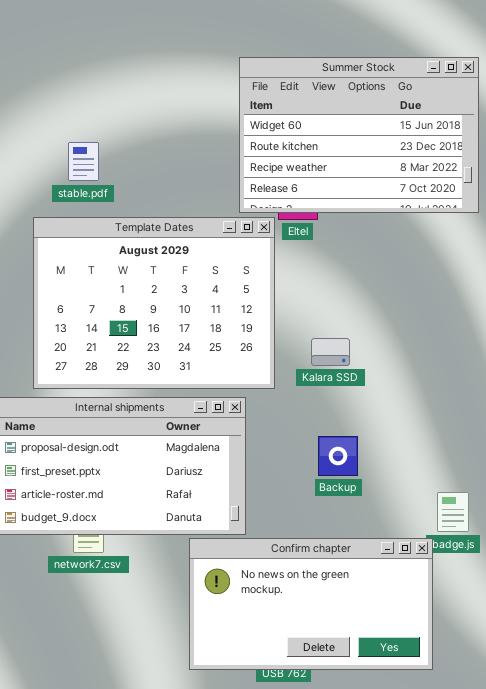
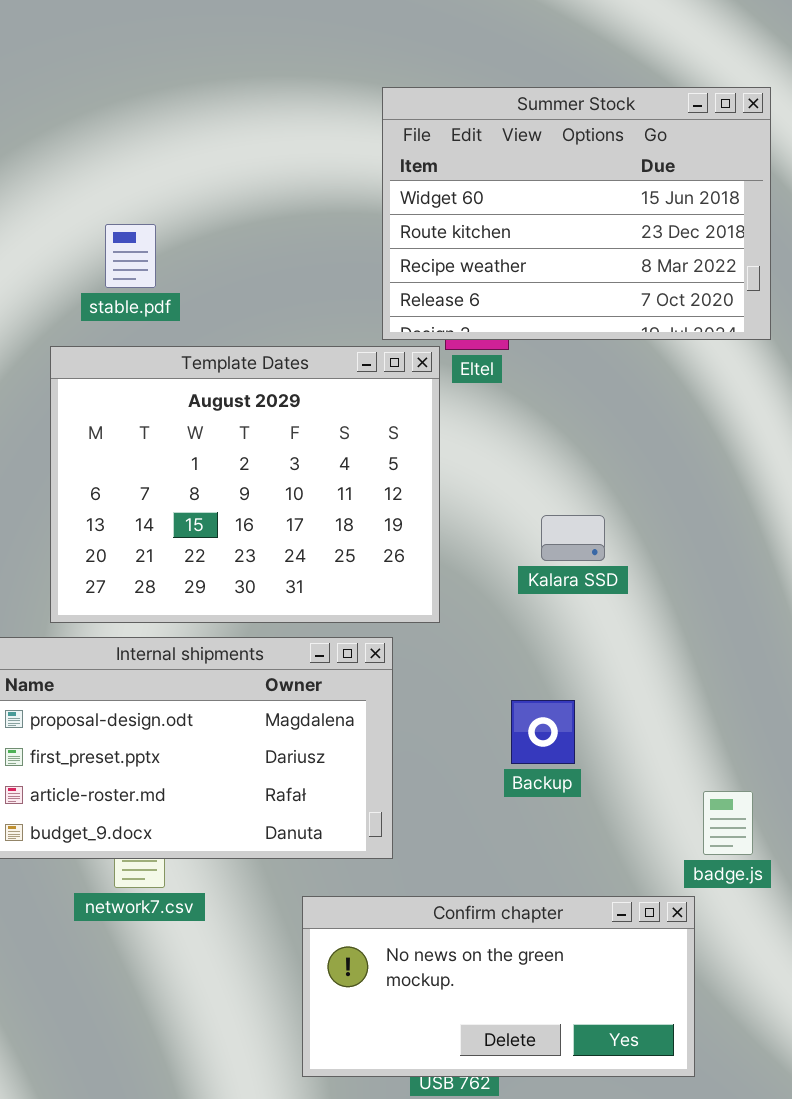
Kalara SSD: [311,338,350,366] -> [541,515,605,561], moved
Confirm chapter: [189,538,433,670] -> [302,896,695,1077], resized

